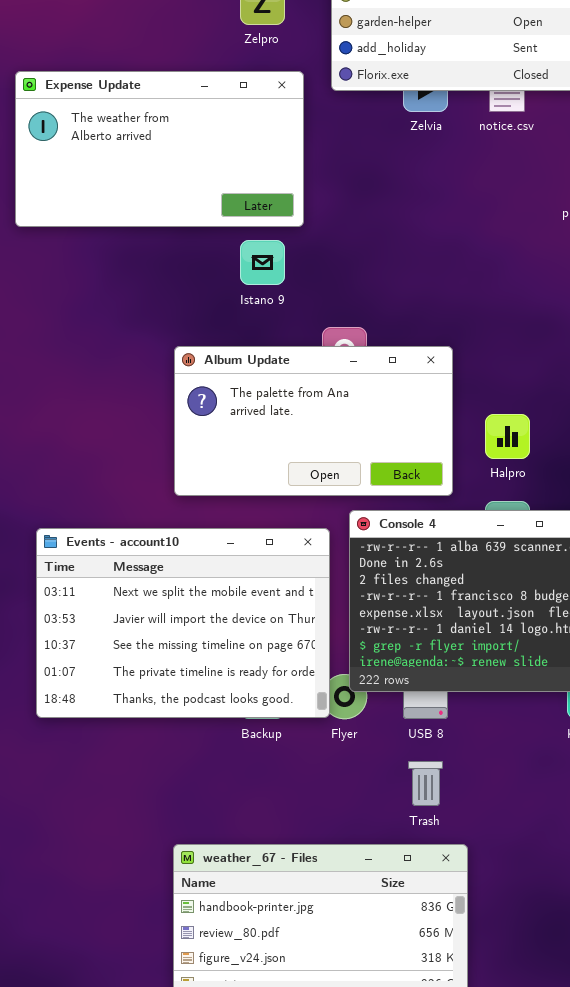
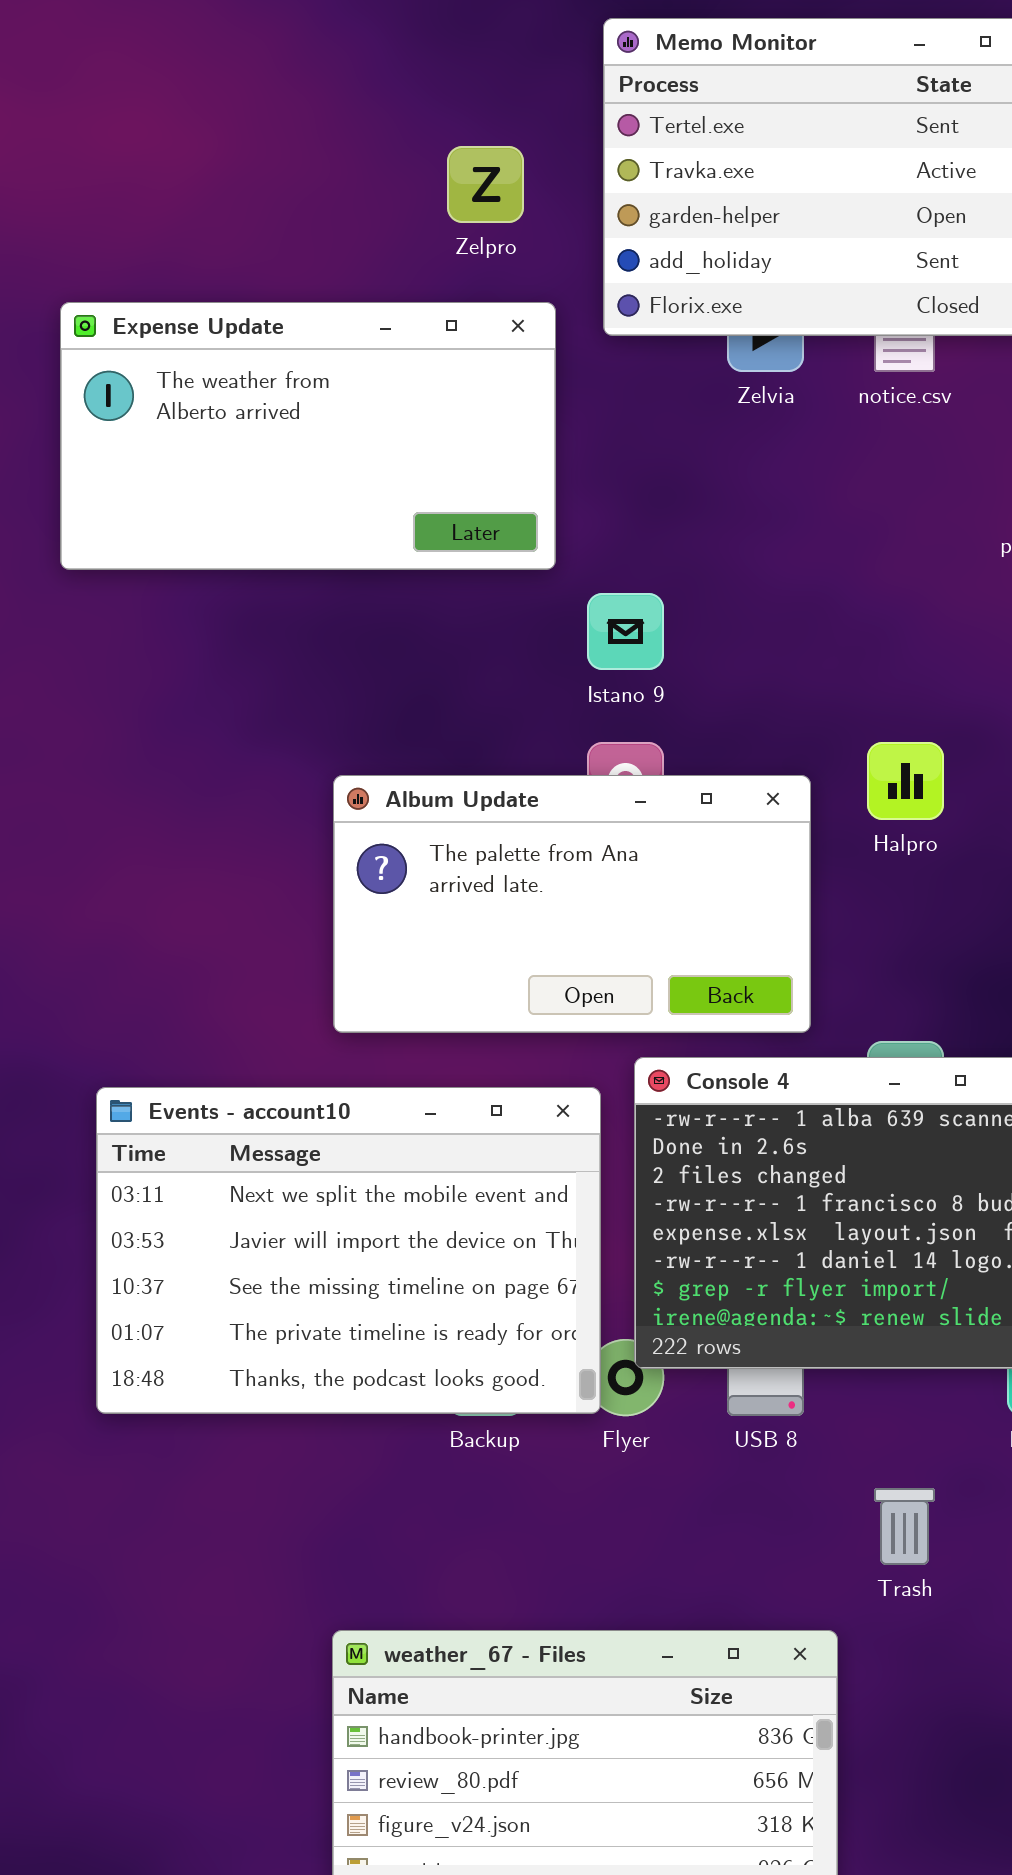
Istano 9: [240,240,285,285] -> [587,593,664,670], moved
Halpro: [485,414,530,459] -> [867,742,944,820], moved
Trash: [408,761,443,806] -> [874,1488,935,1565], moved

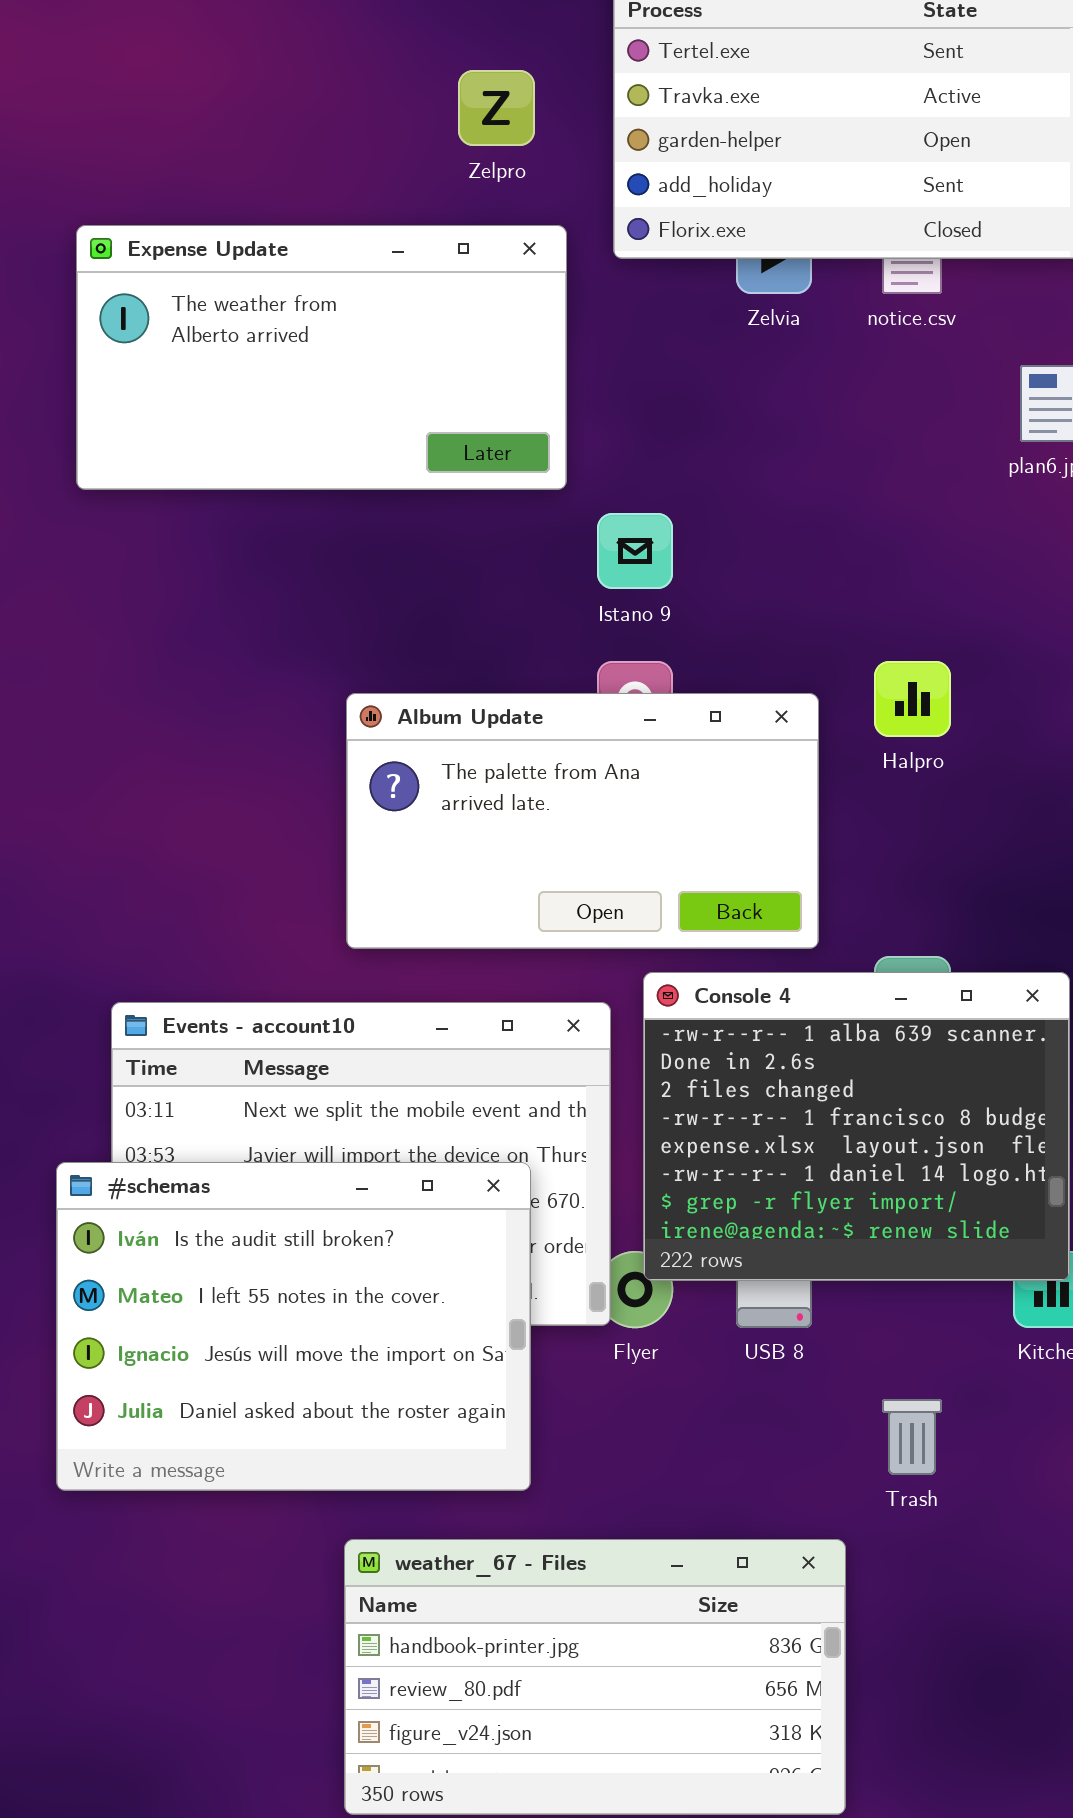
#schemas: none -> [56,1162,531,1491], opened

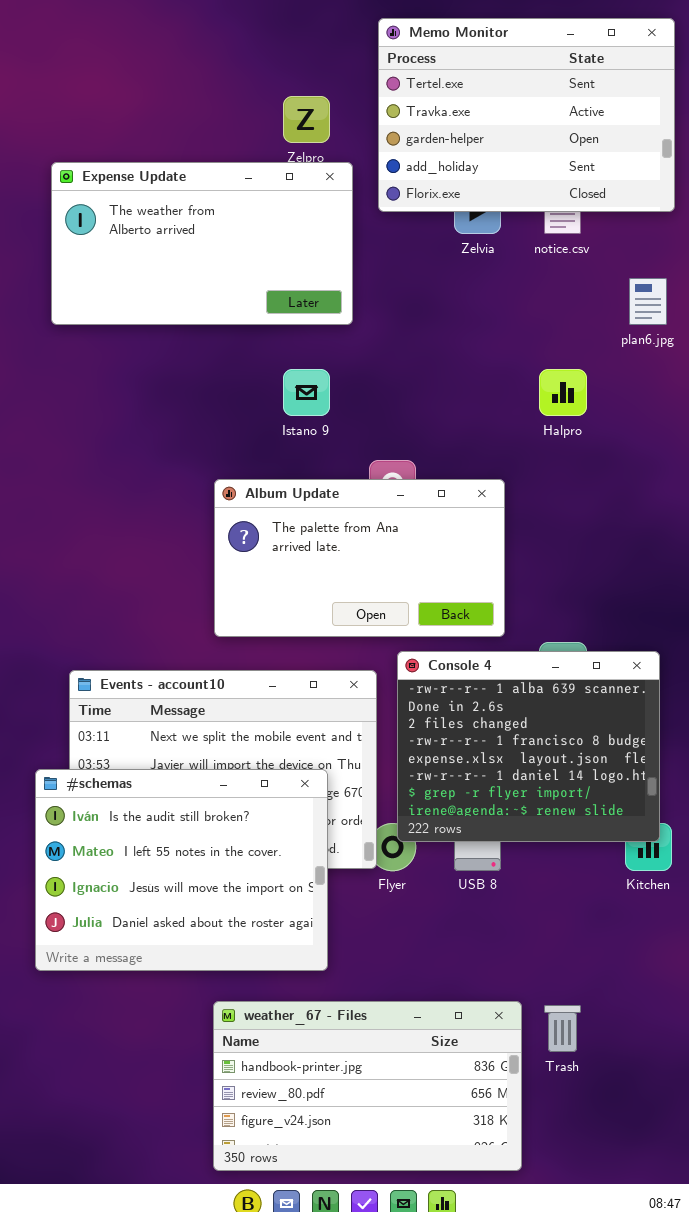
Expense Update: [76,225,567,490] -> [51,162,353,325], moved
Istano 9: [597,513,673,589] -> [283,369,330,416], moved
Halpro: [874,661,951,737] -> [539,369,587,416], moved
Trash: [882,1399,942,1475] -> [544,1005,581,1052], moved

